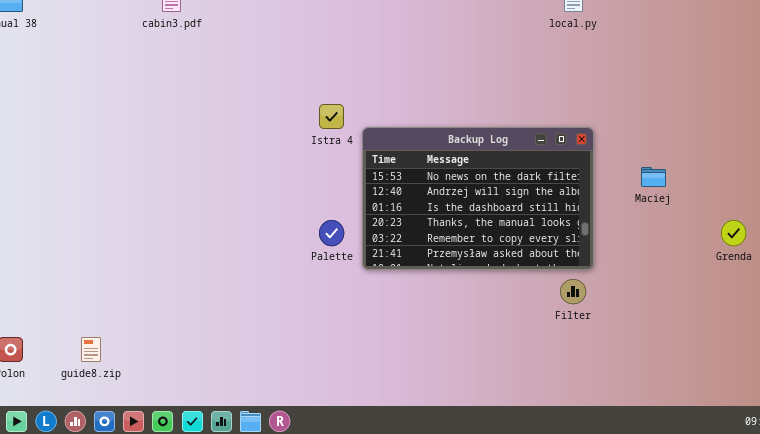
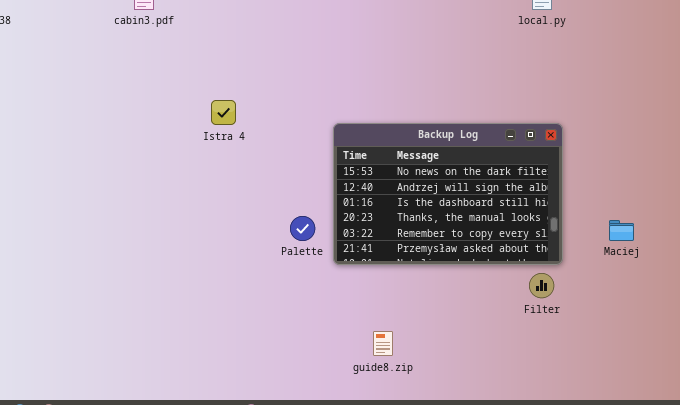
Istra 4: [319,104,344,129] -> [211,100,236,125], moved
Maciej: [641,167,666,187] -> [609,220,634,241], moved
guide8.zip: [81,337,101,362] -> [373,331,393,356], moved

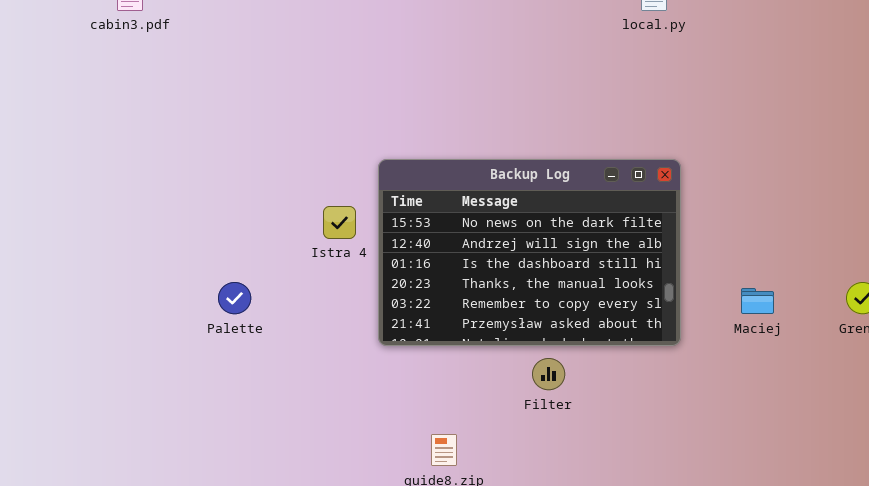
Istra 4: [211,100,236,125] -> [323,206,356,239], moved
Palette: [290,216,315,241] -> [218,282,251,314], moved
Filter: [529,273,554,298] -> [532,358,565,390], moved

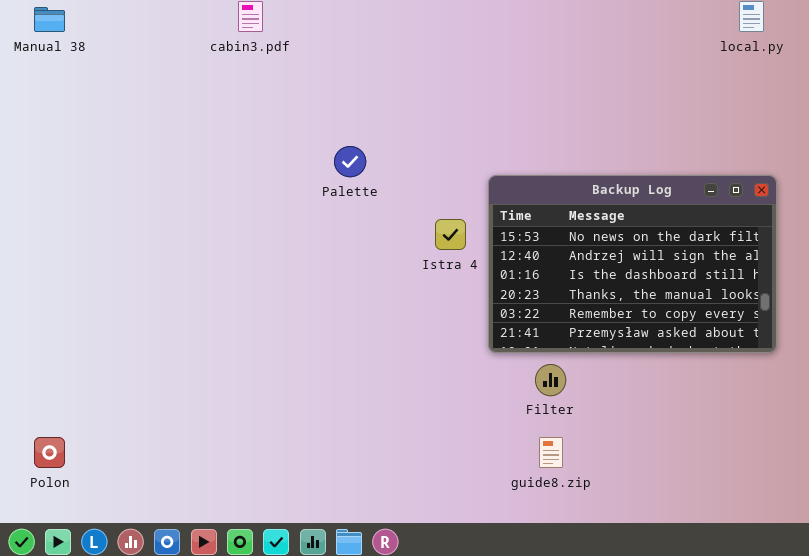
Palette: [218,282,251,314] -> [334,146,366,177], moved
Filter: [532,358,565,390] -> [535,364,566,396], moved

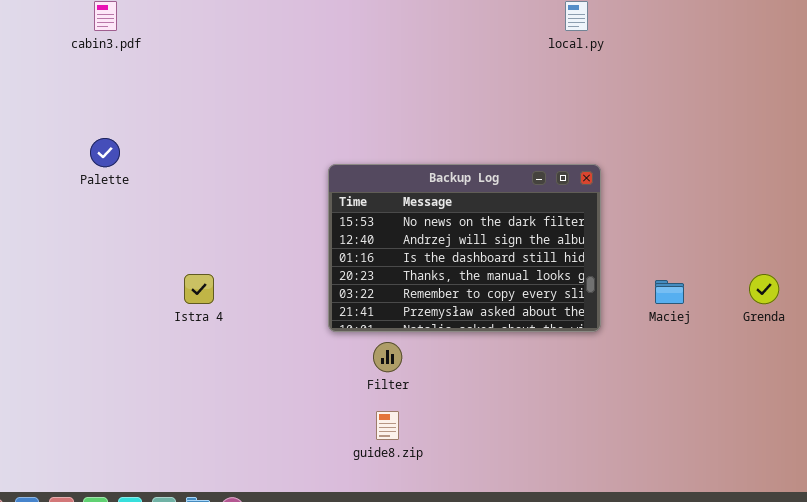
Palette: [334,146,366,177] -> [90,138,120,167], moved
Istra 4: [435,219,466,250] -> [184,274,214,304], moved

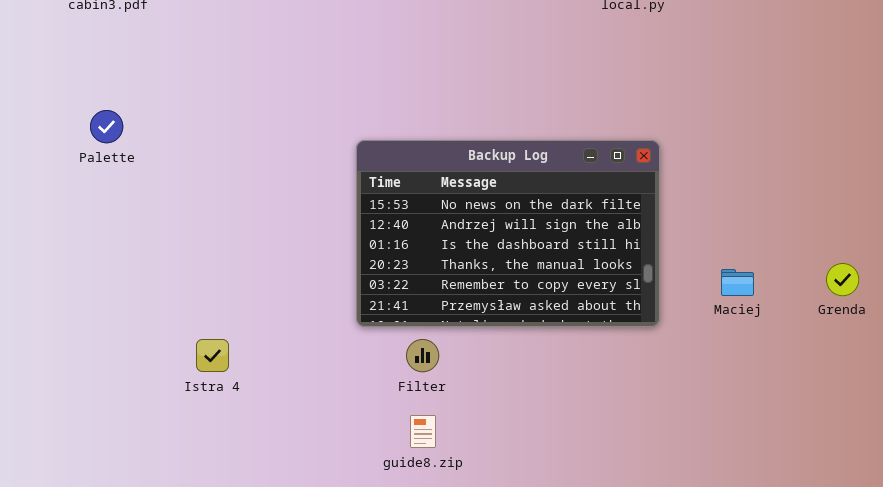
Istra 4: [184,274,214,304] -> [196,339,229,372], moved

